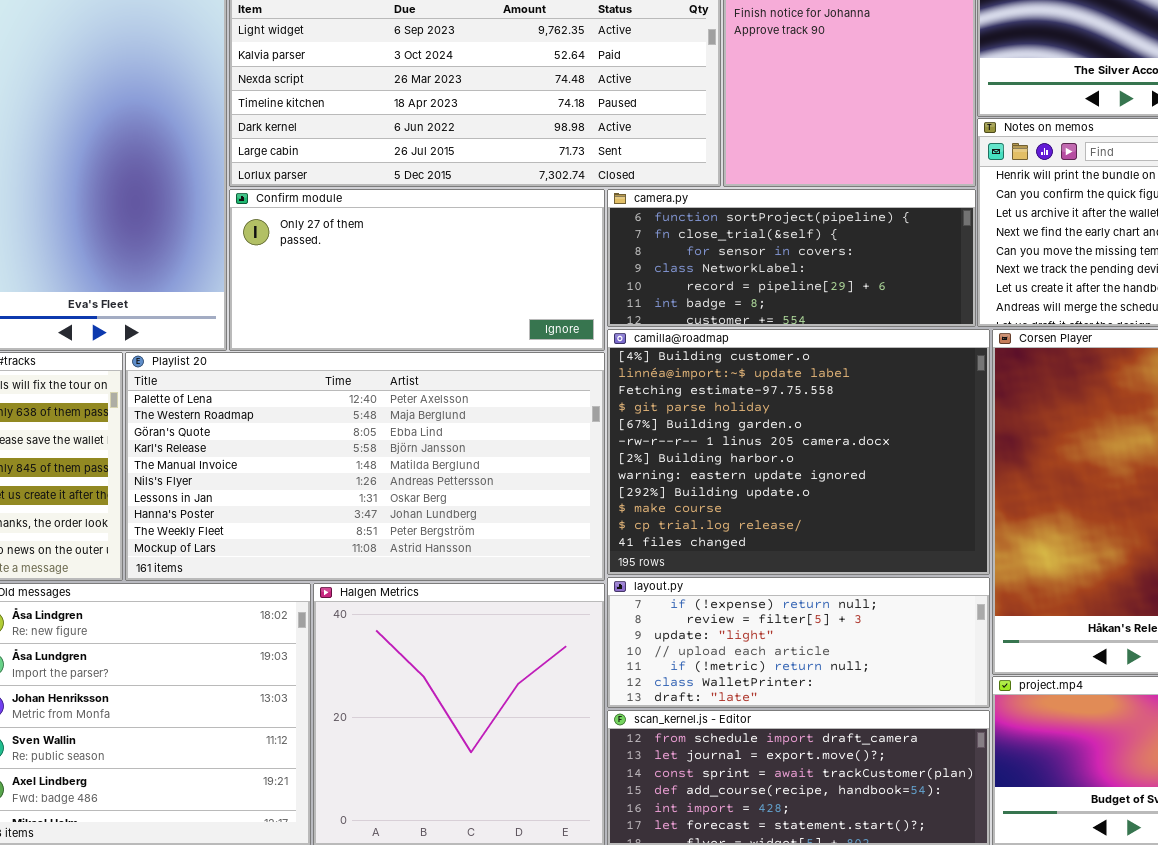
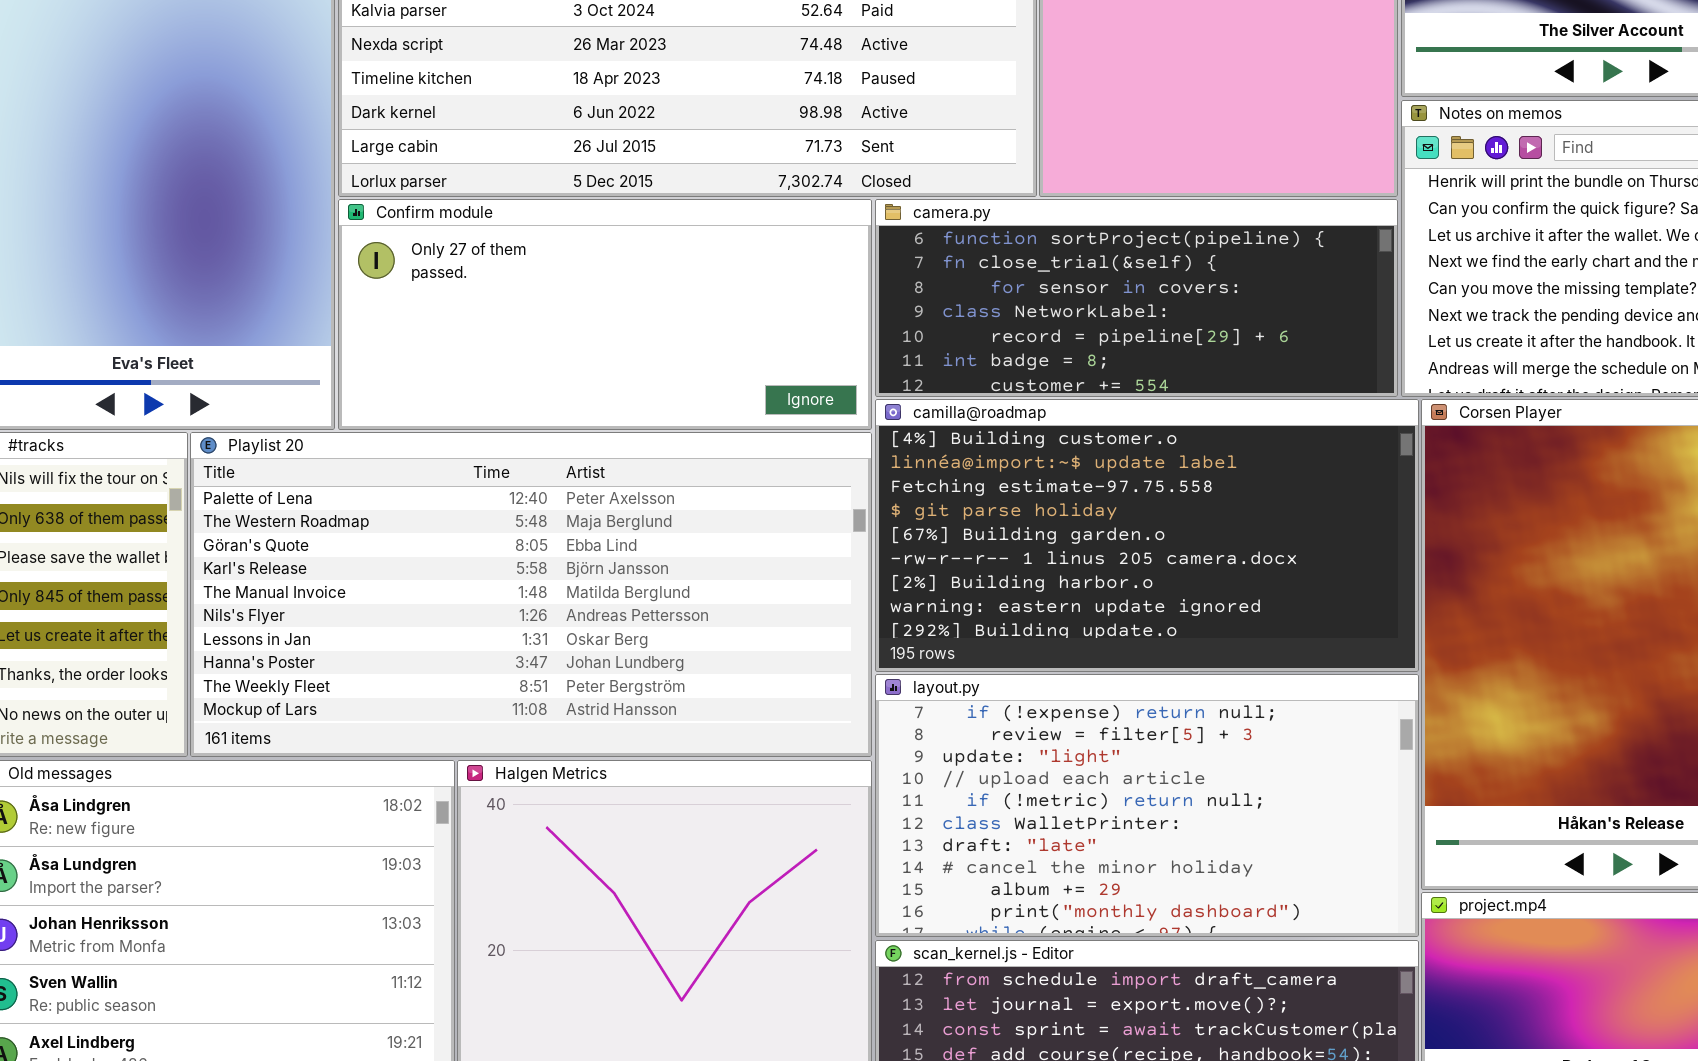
camilla@roadmap: [607,329,990,575] -> [875,399,1419,672], resized
layout.py: [607,577,990,708] -> [875,674,1419,937], resized

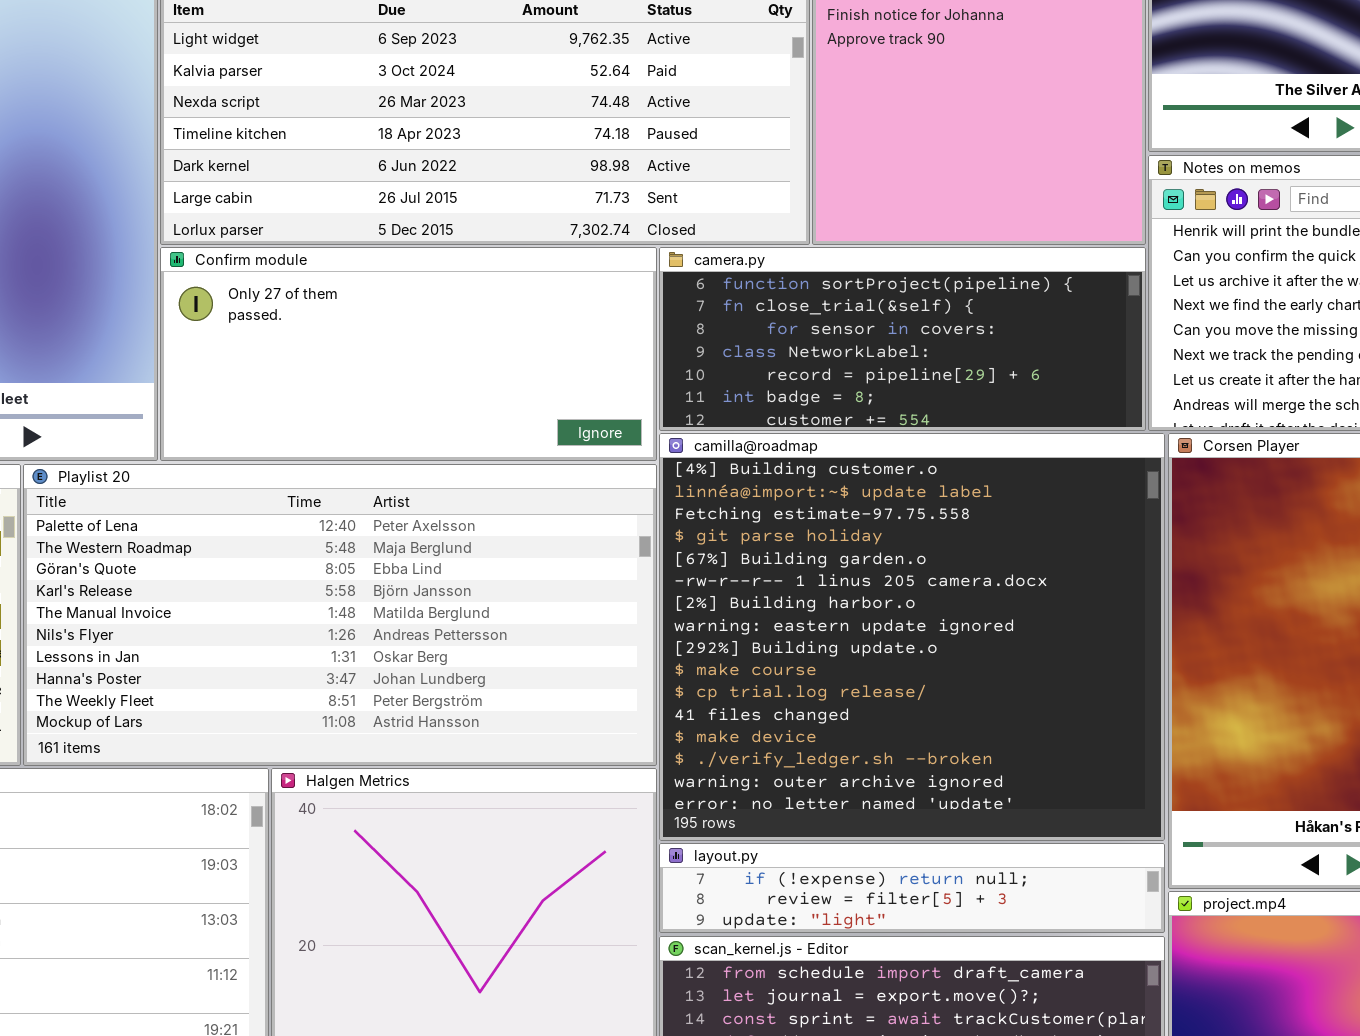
camilla@roadmap: [875,399,1419,672] -> [659,433,1165,841], resized
layout.py: [875,674,1419,937] -> [659,843,1165,933], resized

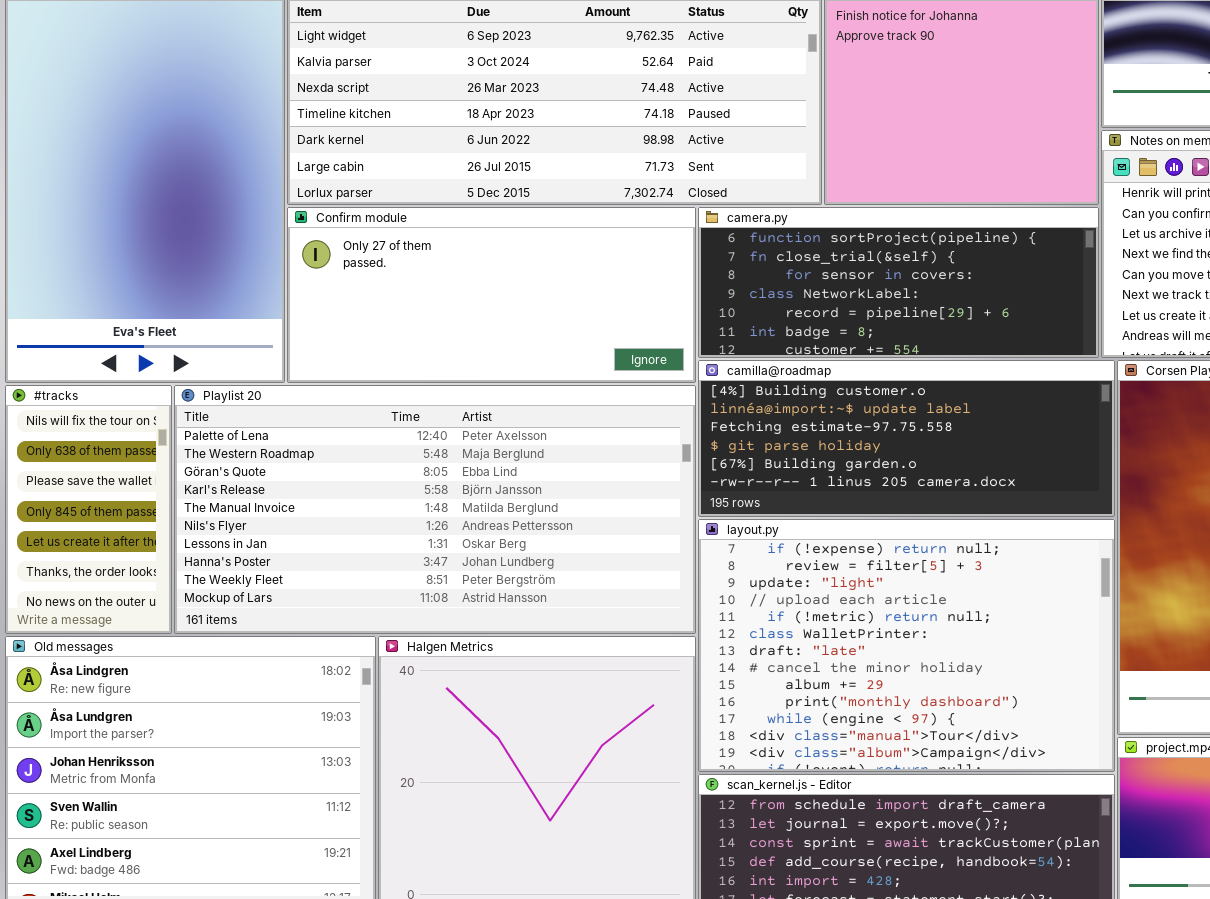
camilla@roadmap: [659,433,1165,841] -> [698,360,1115,517], resized
layout.py: [659,843,1165,933] -> [698,519,1115,772], resized

